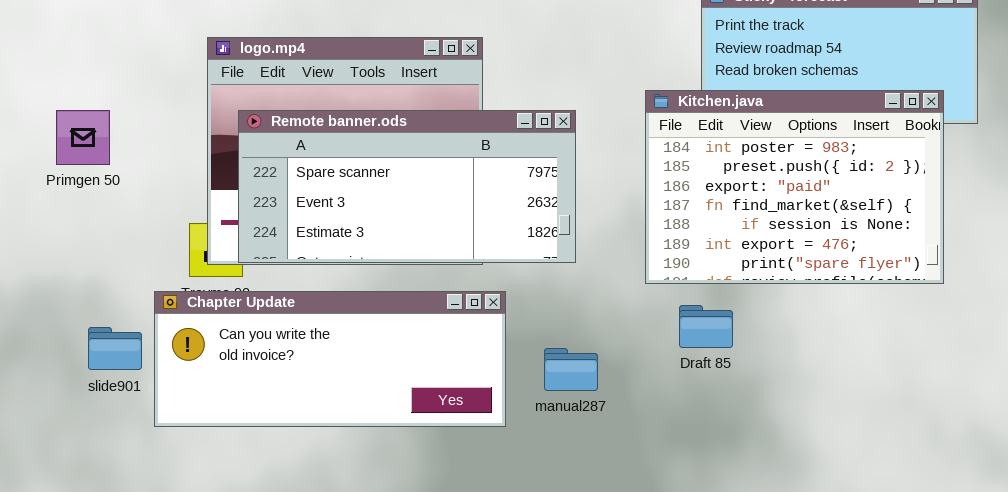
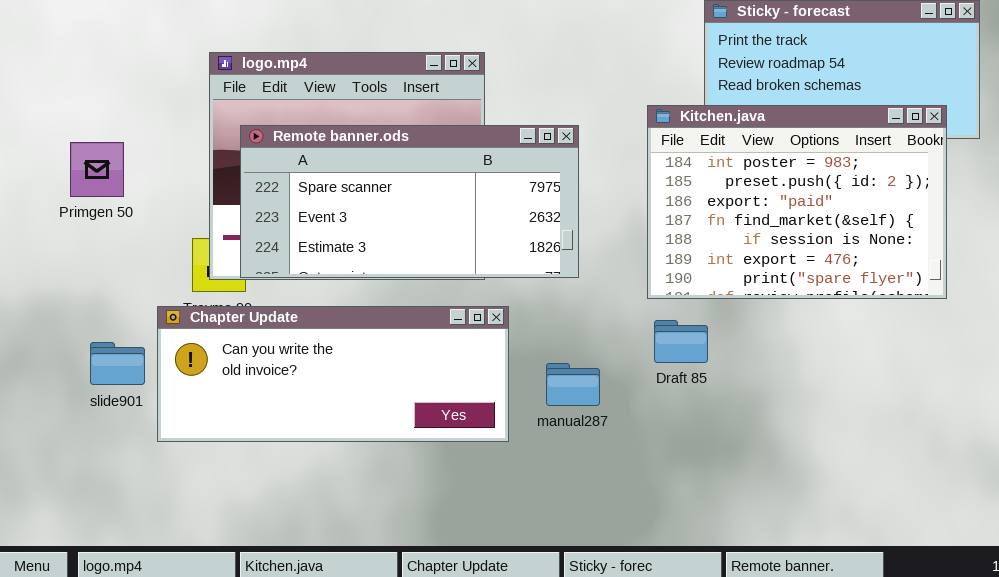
Primgen 50: [56,110,110,165] -> [70,142,124,197], moved
Draft 85: [679,305,733,348] -> [654,320,708,363], moved

